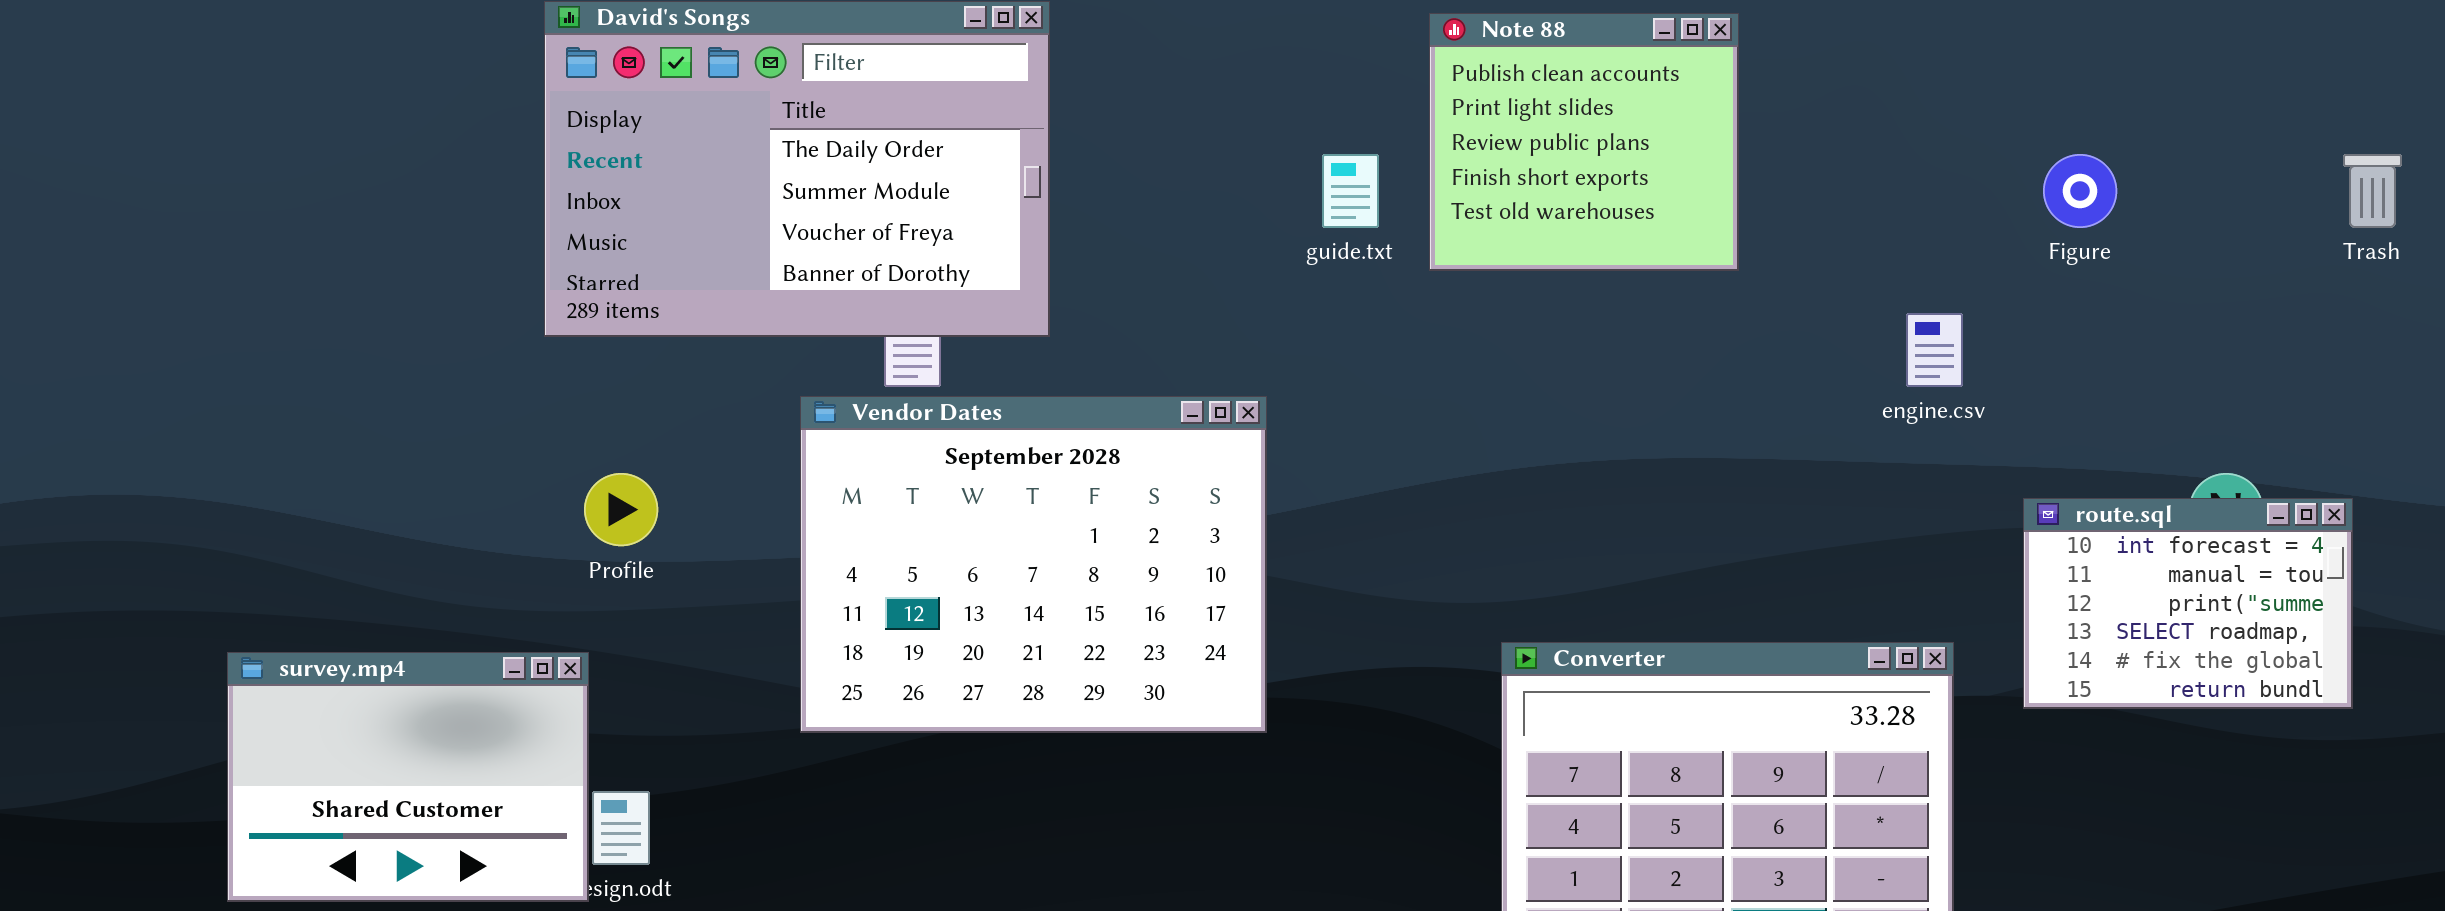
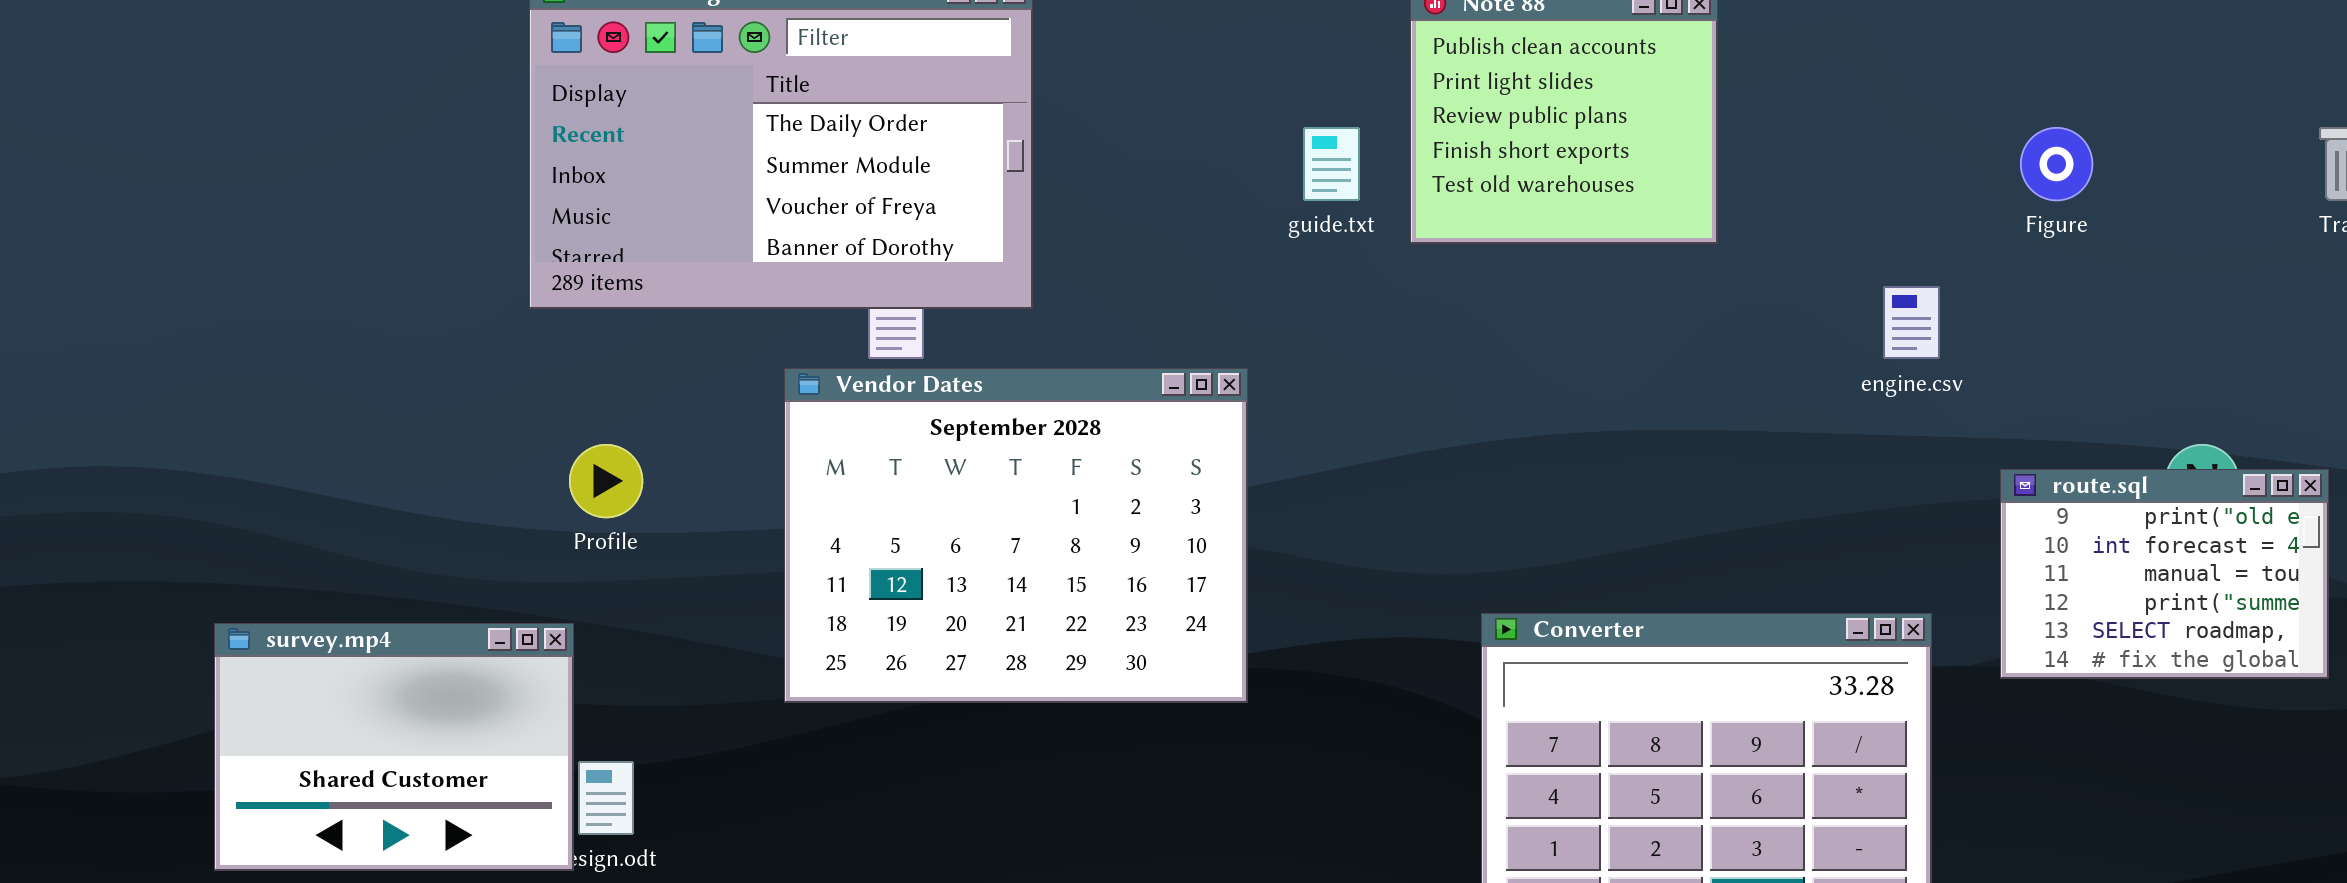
route.sql: [2023,498,2353,709] -> [2000,469,2329,679], scrolled up 1 row

